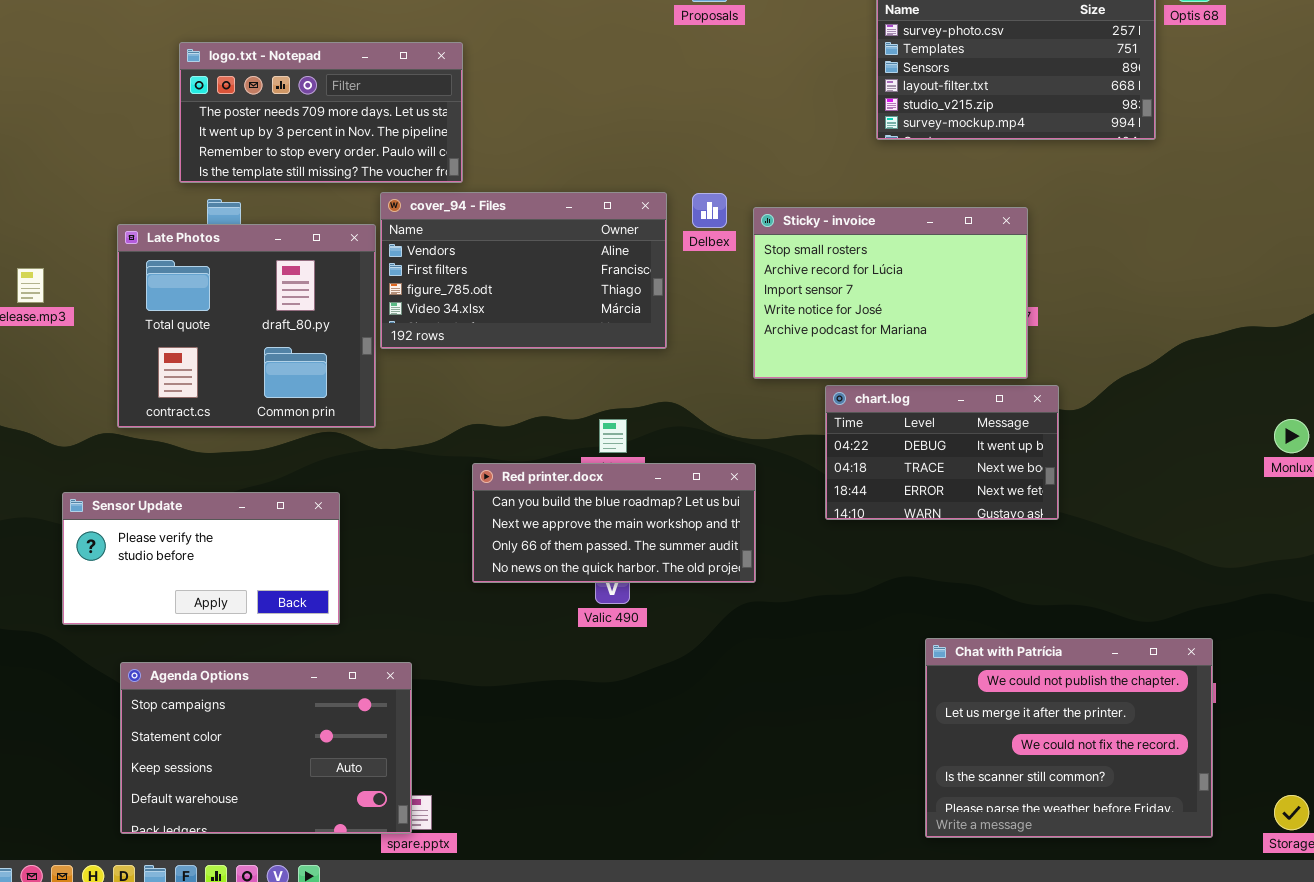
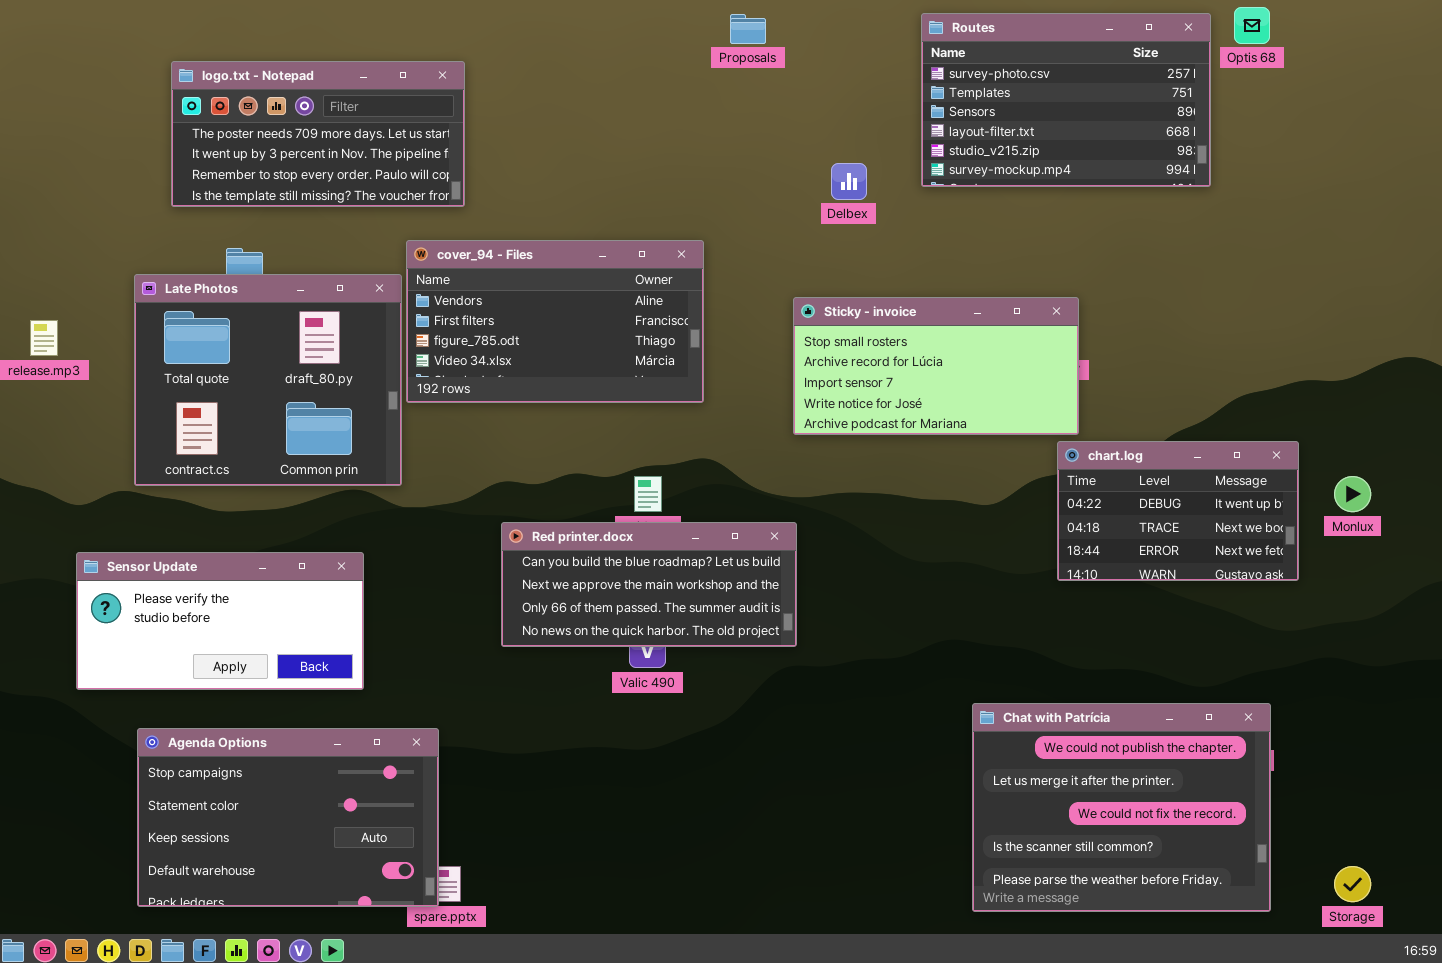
logo.txt - Notepad: [179,42,463,183] -> [171,61,465,207], moved
Delbex: [692,193,727,228] -> [831,163,867,200], moved
Sticky - invoice: [753,207,1028,379] -> [793,297,1079,435], resized
chart.log: [825,385,1059,520] -> [1057,441,1299,581], moved

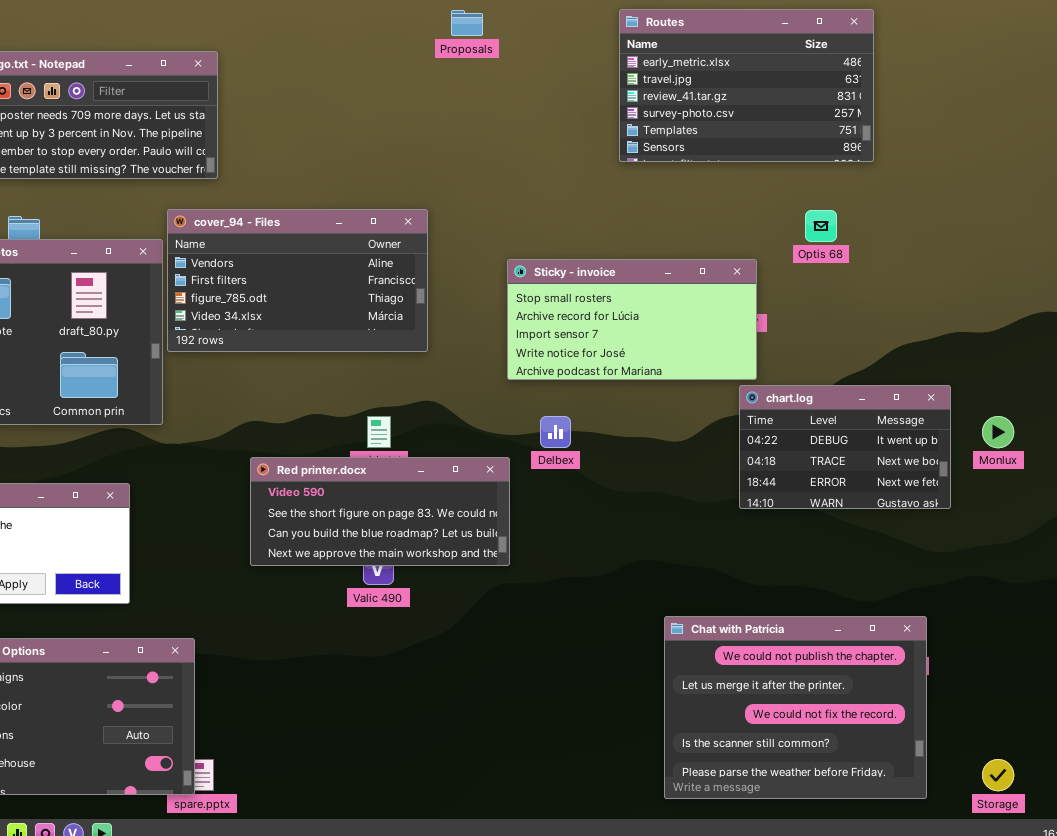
Optis 68: [1234,7,1270,44] -> [805,210,837,242], moved
Routes: [921,13,1211,187] -> [619,9,874,162], scrolled up 3 rows
Delbex: [831,163,867,200] -> [540,416,571,448], moved
Red printer.docx: [501,522,797,647] -> [250,457,510,566], scrolled up 2 rows

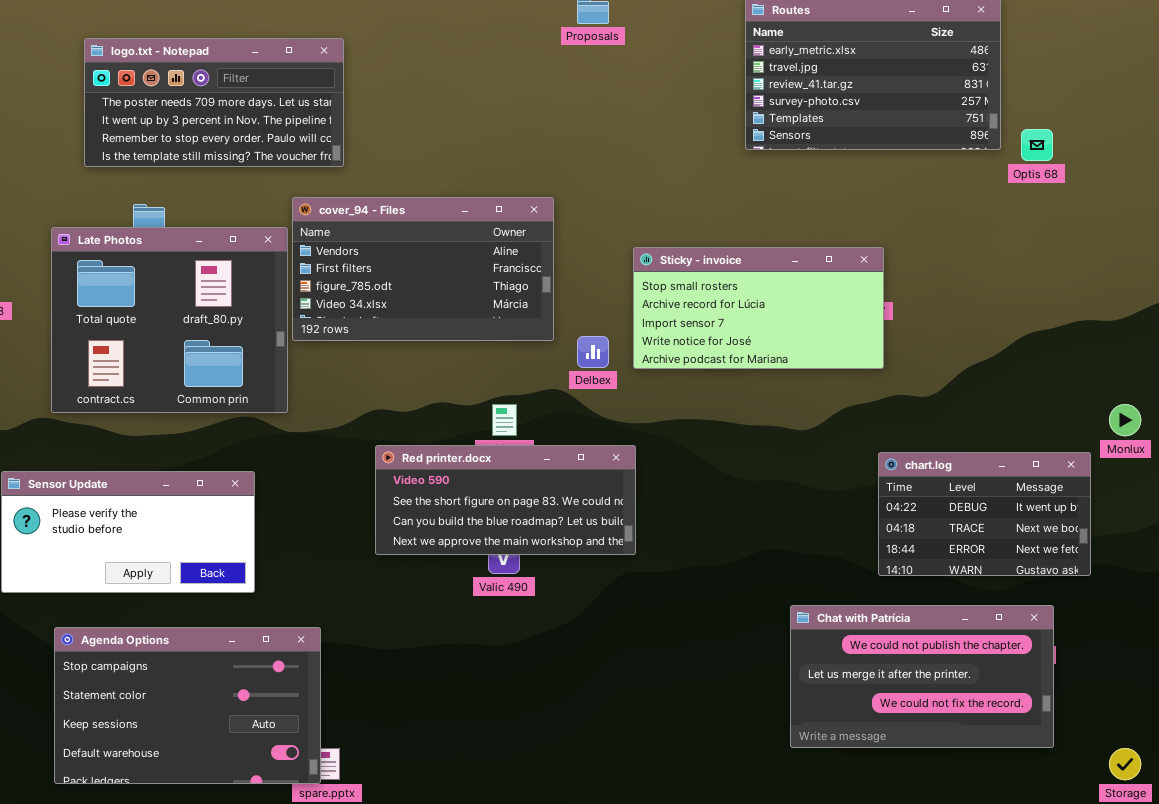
Optis 68: [805,210,837,242] -> [1021,129,1053,161], moved
chart.log: [739,385,951,509] -> [878,452,1091,576], moved
Delbex: [540,416,571,448] -> [577,336,609,368], moved
Chat with Patrícia: [664,616,927,799] -> [790,605,1054,748], resized

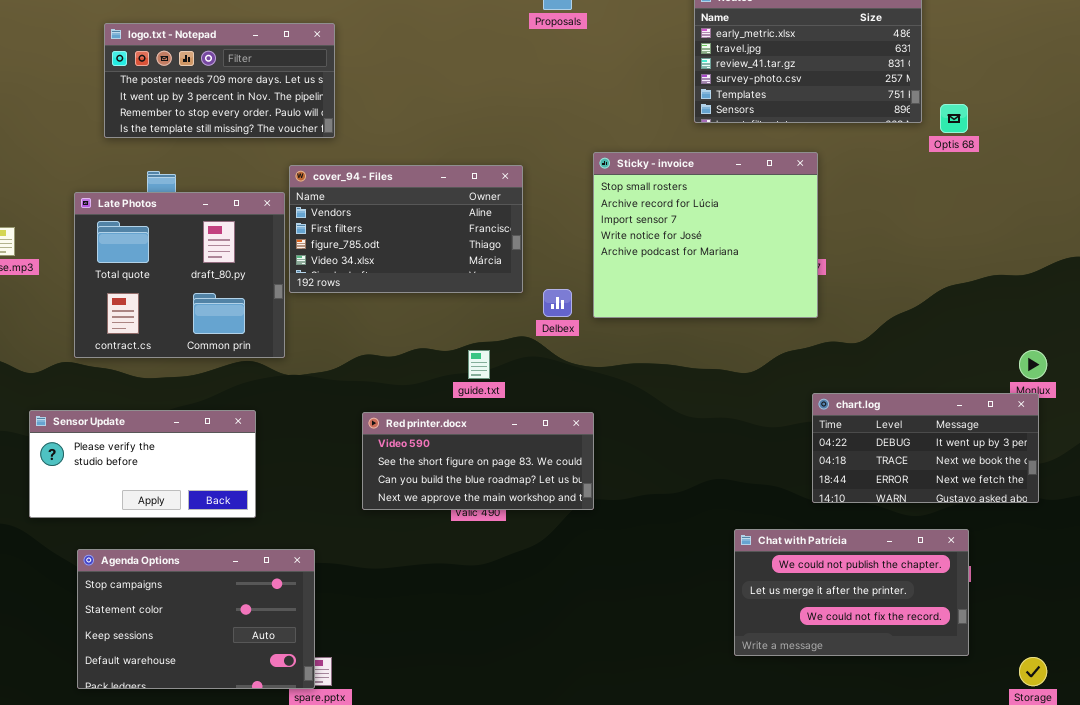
Sticky - invoice: [633,247,884,369] -> [593,152,818,318], resized
Red printer.docx: [375,445,636,555] -> [362,412,594,510], moved
chart.log: [878,452,1091,576] -> [812,393,1039,503], resized

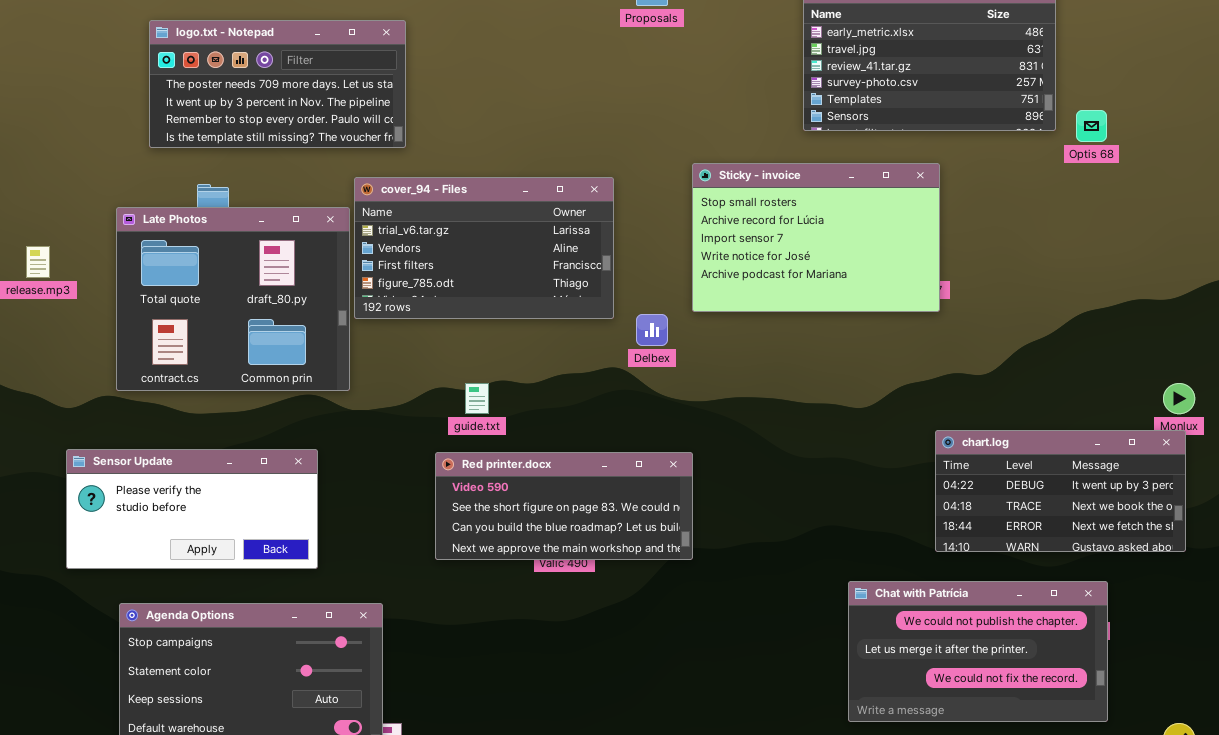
Sticky - invoice: [593,152,818,318] -> [692,163,940,312], resized
cover_94 - Files: [289,165,523,293] -> [354,177,614,319], scrolled up 1 row
guide.txt: [468,350,490,379] -> [465,383,489,414], moved

